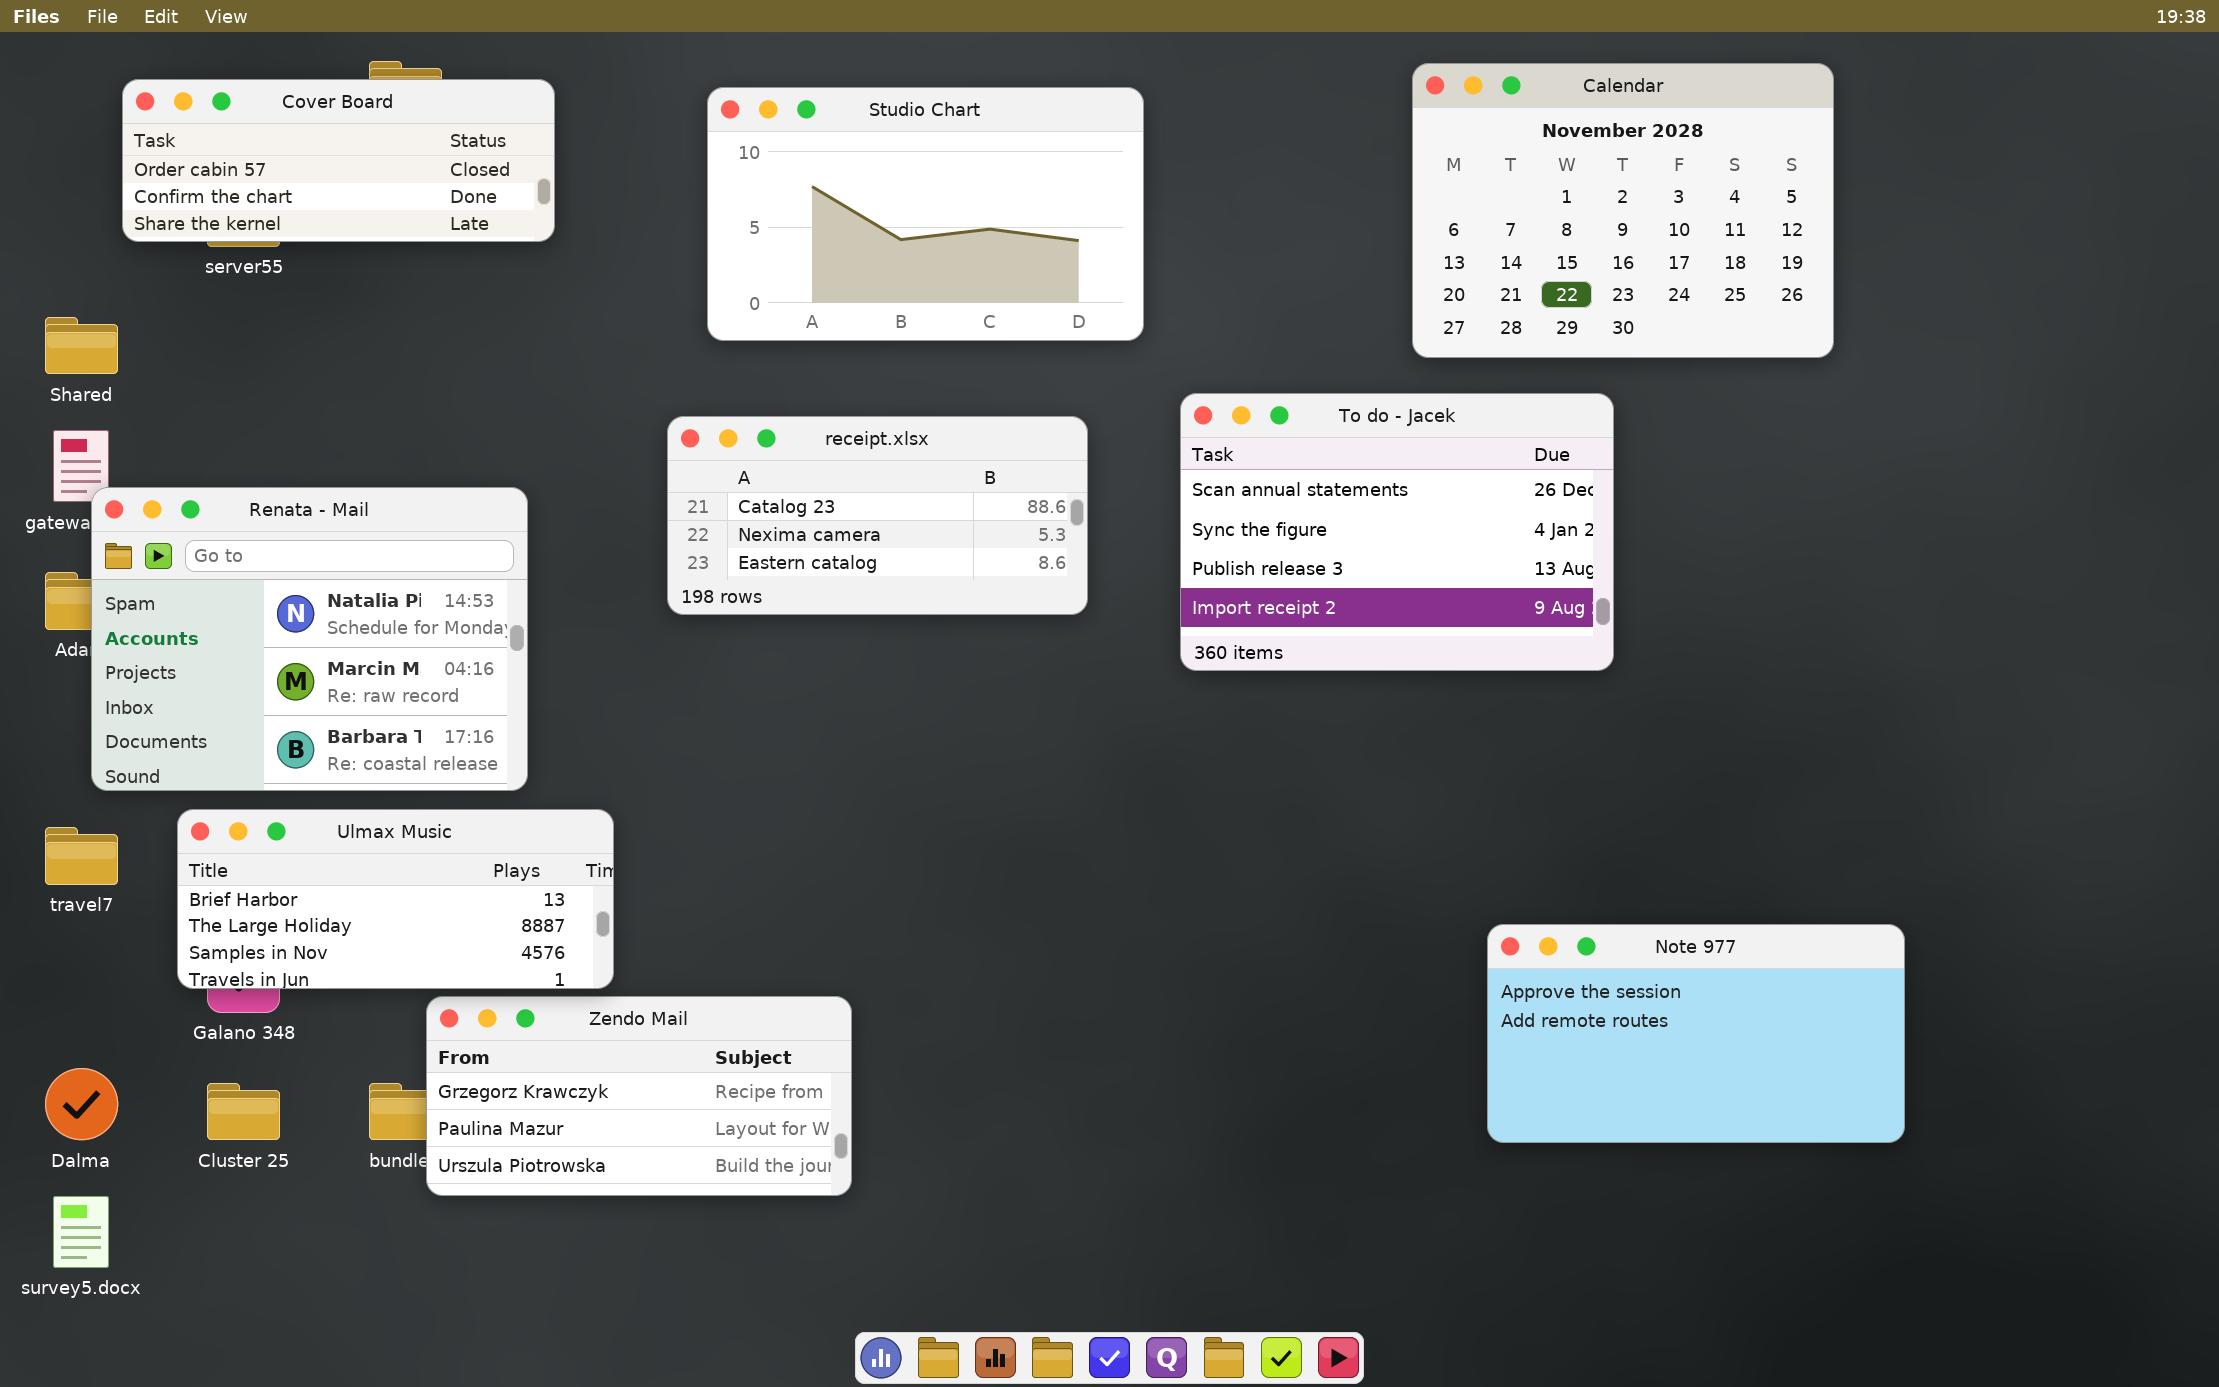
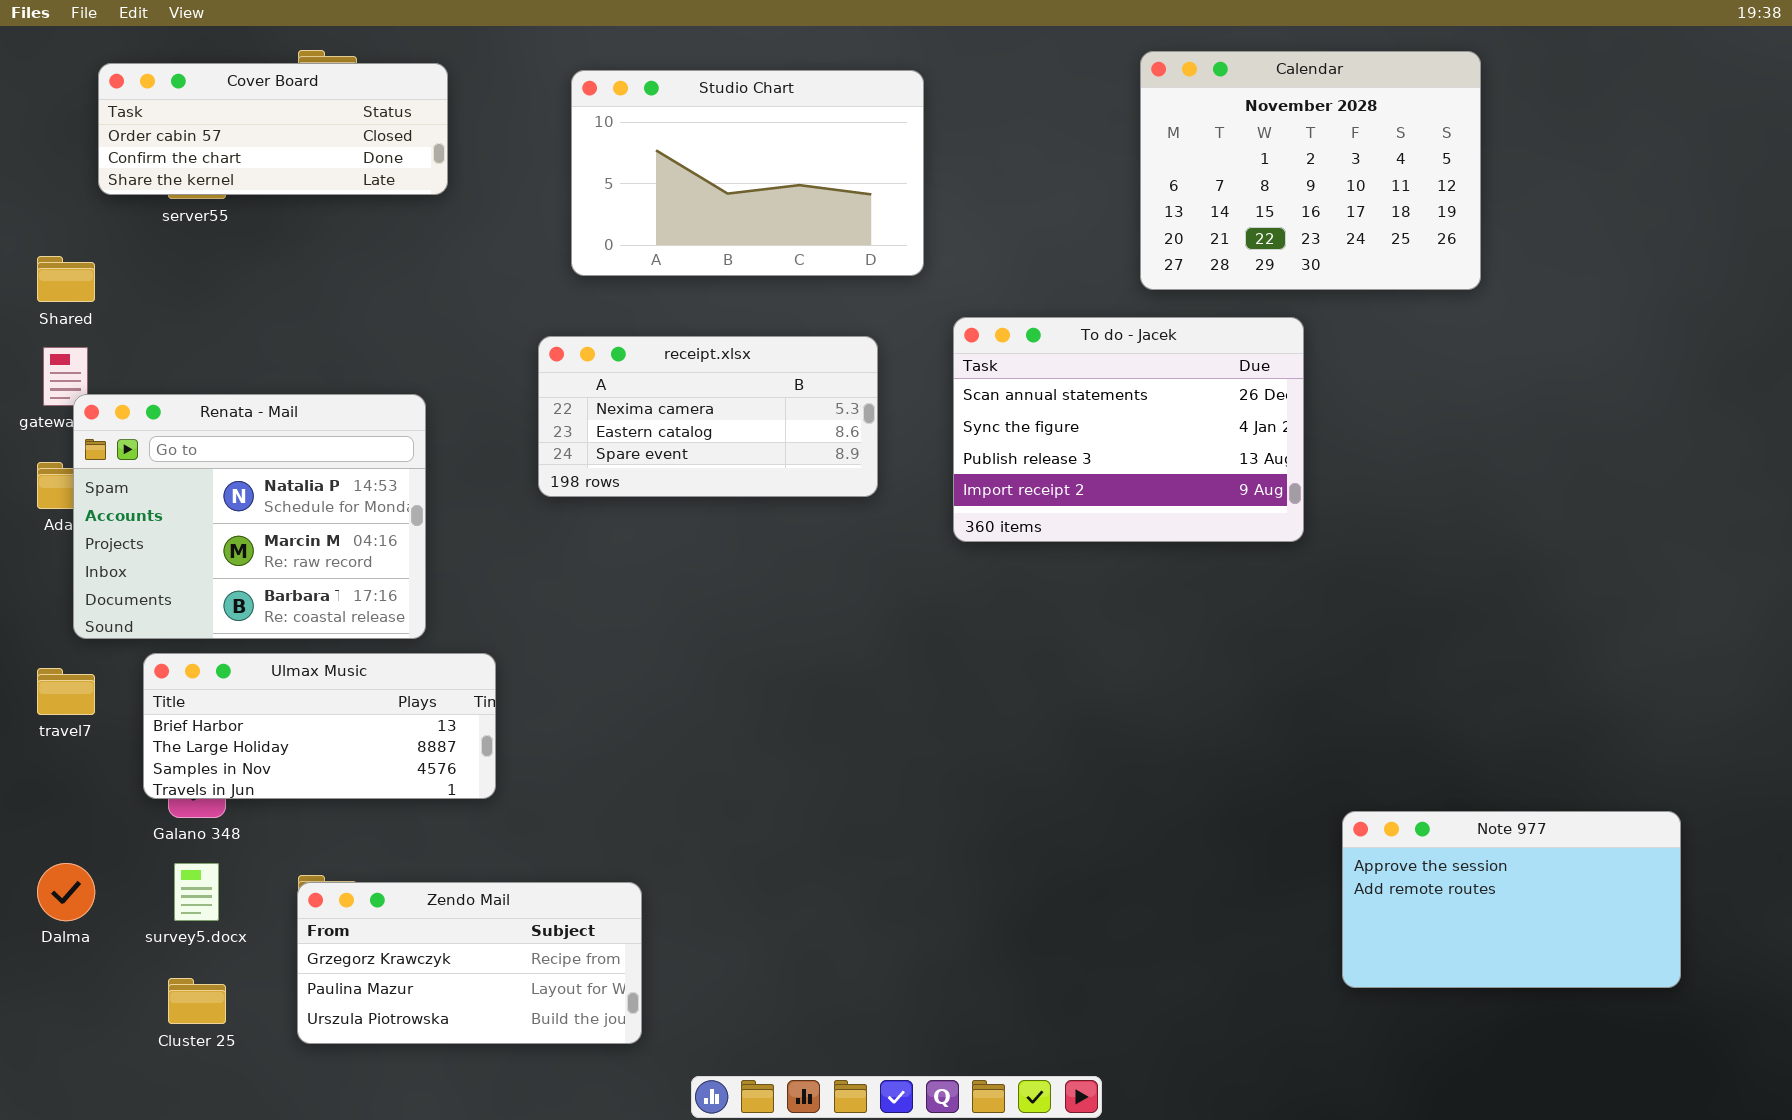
receipt.xlsx: [667,416,1088,615] -> [538,336,878,497], scrolled down 1 row
Note 977: [1487,924,1905,1143] -> [1342,811,1681,988], moved
Zendo Mail: [426,996,852,1196] -> [297,882,642,1044], moved
Cluster 25: [207,1083,280,1140] -> [168,978,226,1024], moved
survey5.docx: [53,1196,109,1268] -> [174,863,219,921], moved

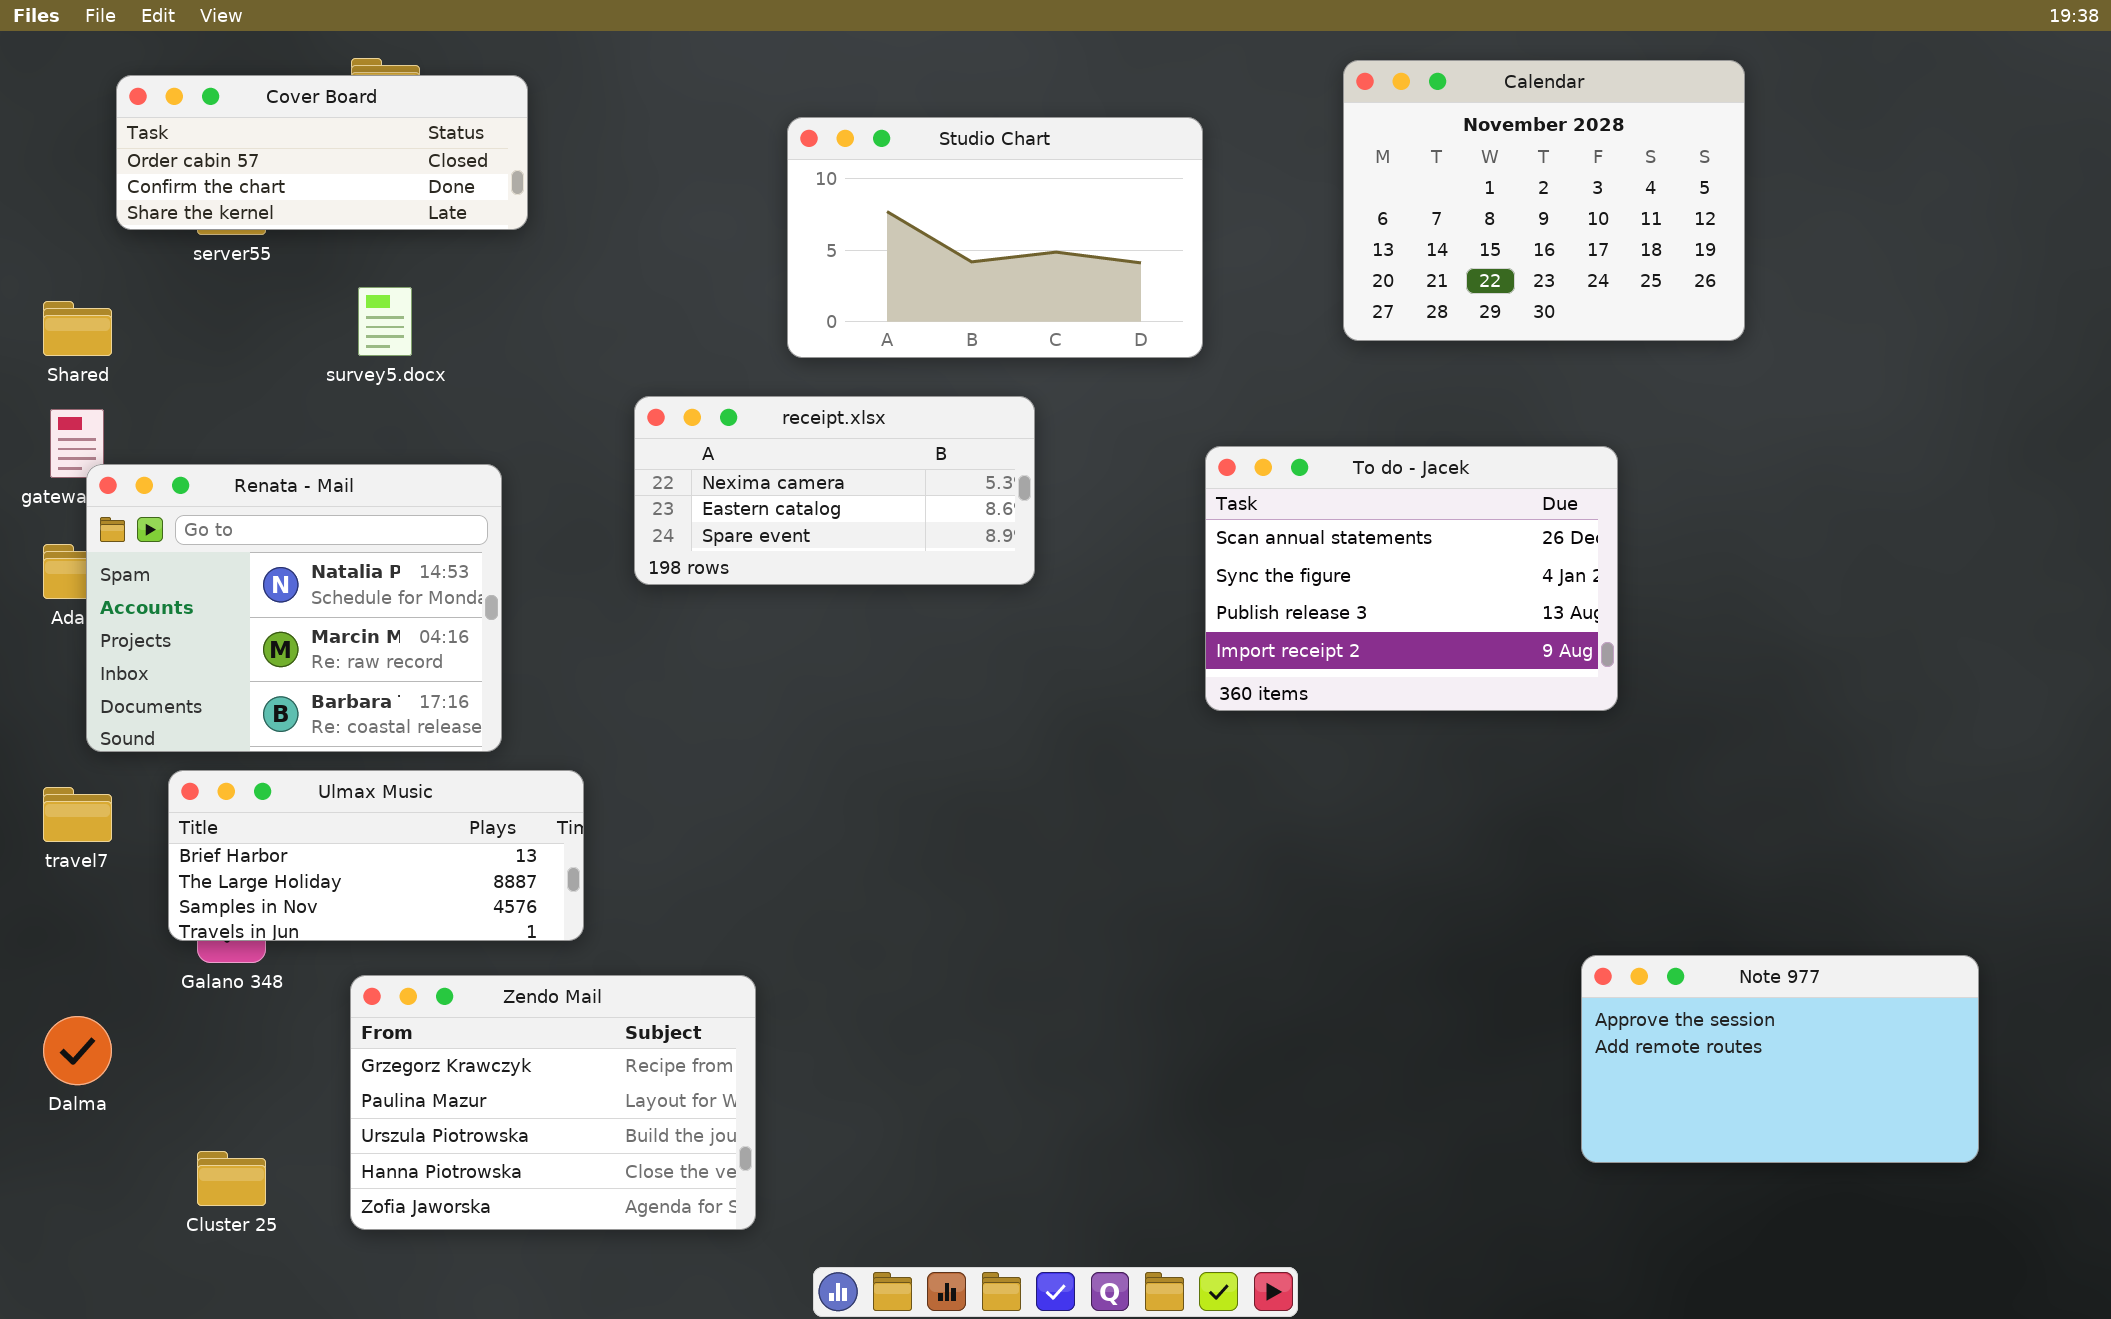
Studio Chart: [571,70,924,276] -> [787,117,1203,358], moved
To do - Jacek: [953,317,1304,542] -> [1205,446,1618,711], moved
survey5.docx: [174,863,219,921] -> [358,287,412,356], moved
Zendo Mail: [297,882,642,1044] -> [350,975,756,1230], resized

